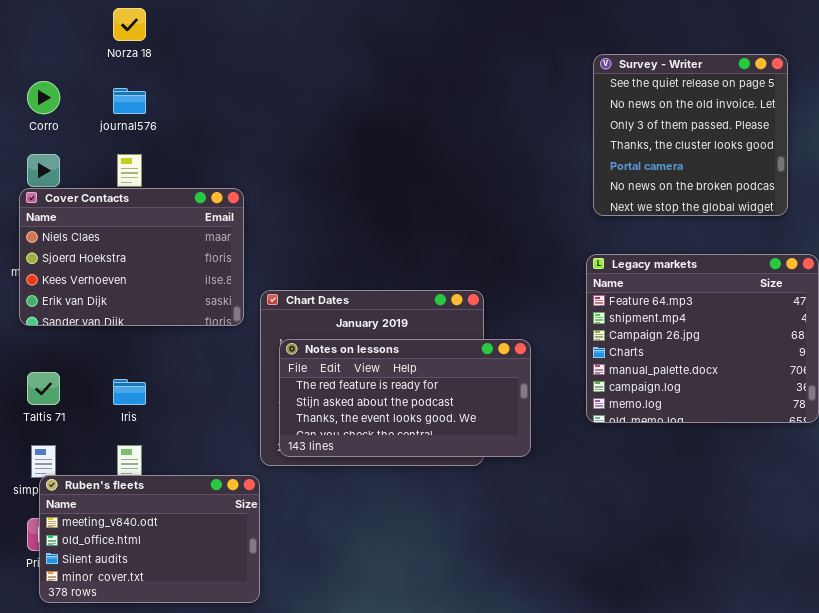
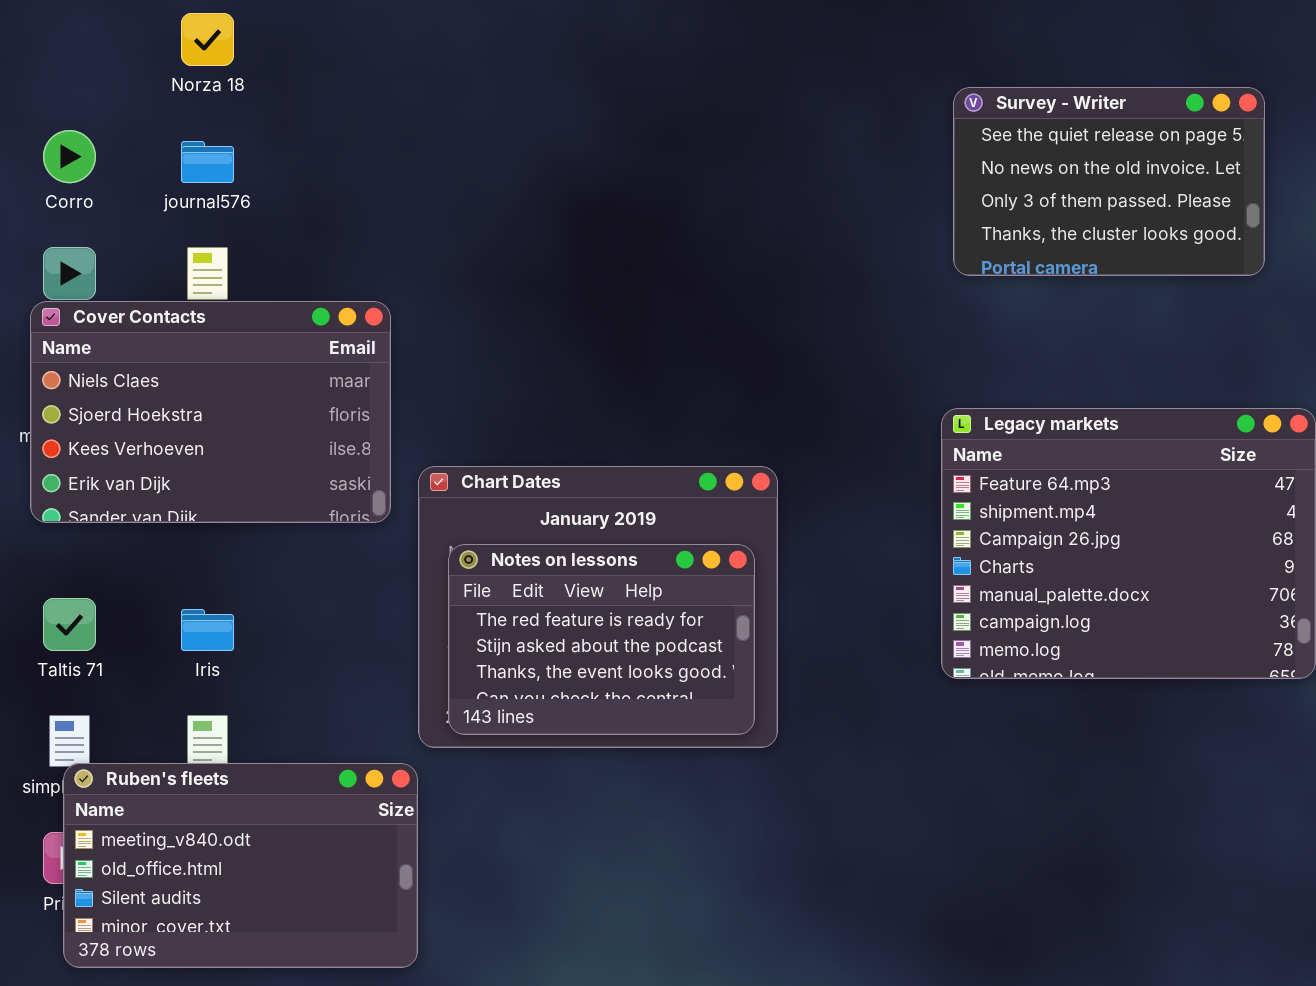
Survey - Writer: [593,54,788,216] -> [953,87,1265,276], resized
Notes on lessons: [279,339,531,457] -> [448,544,755,735], resized

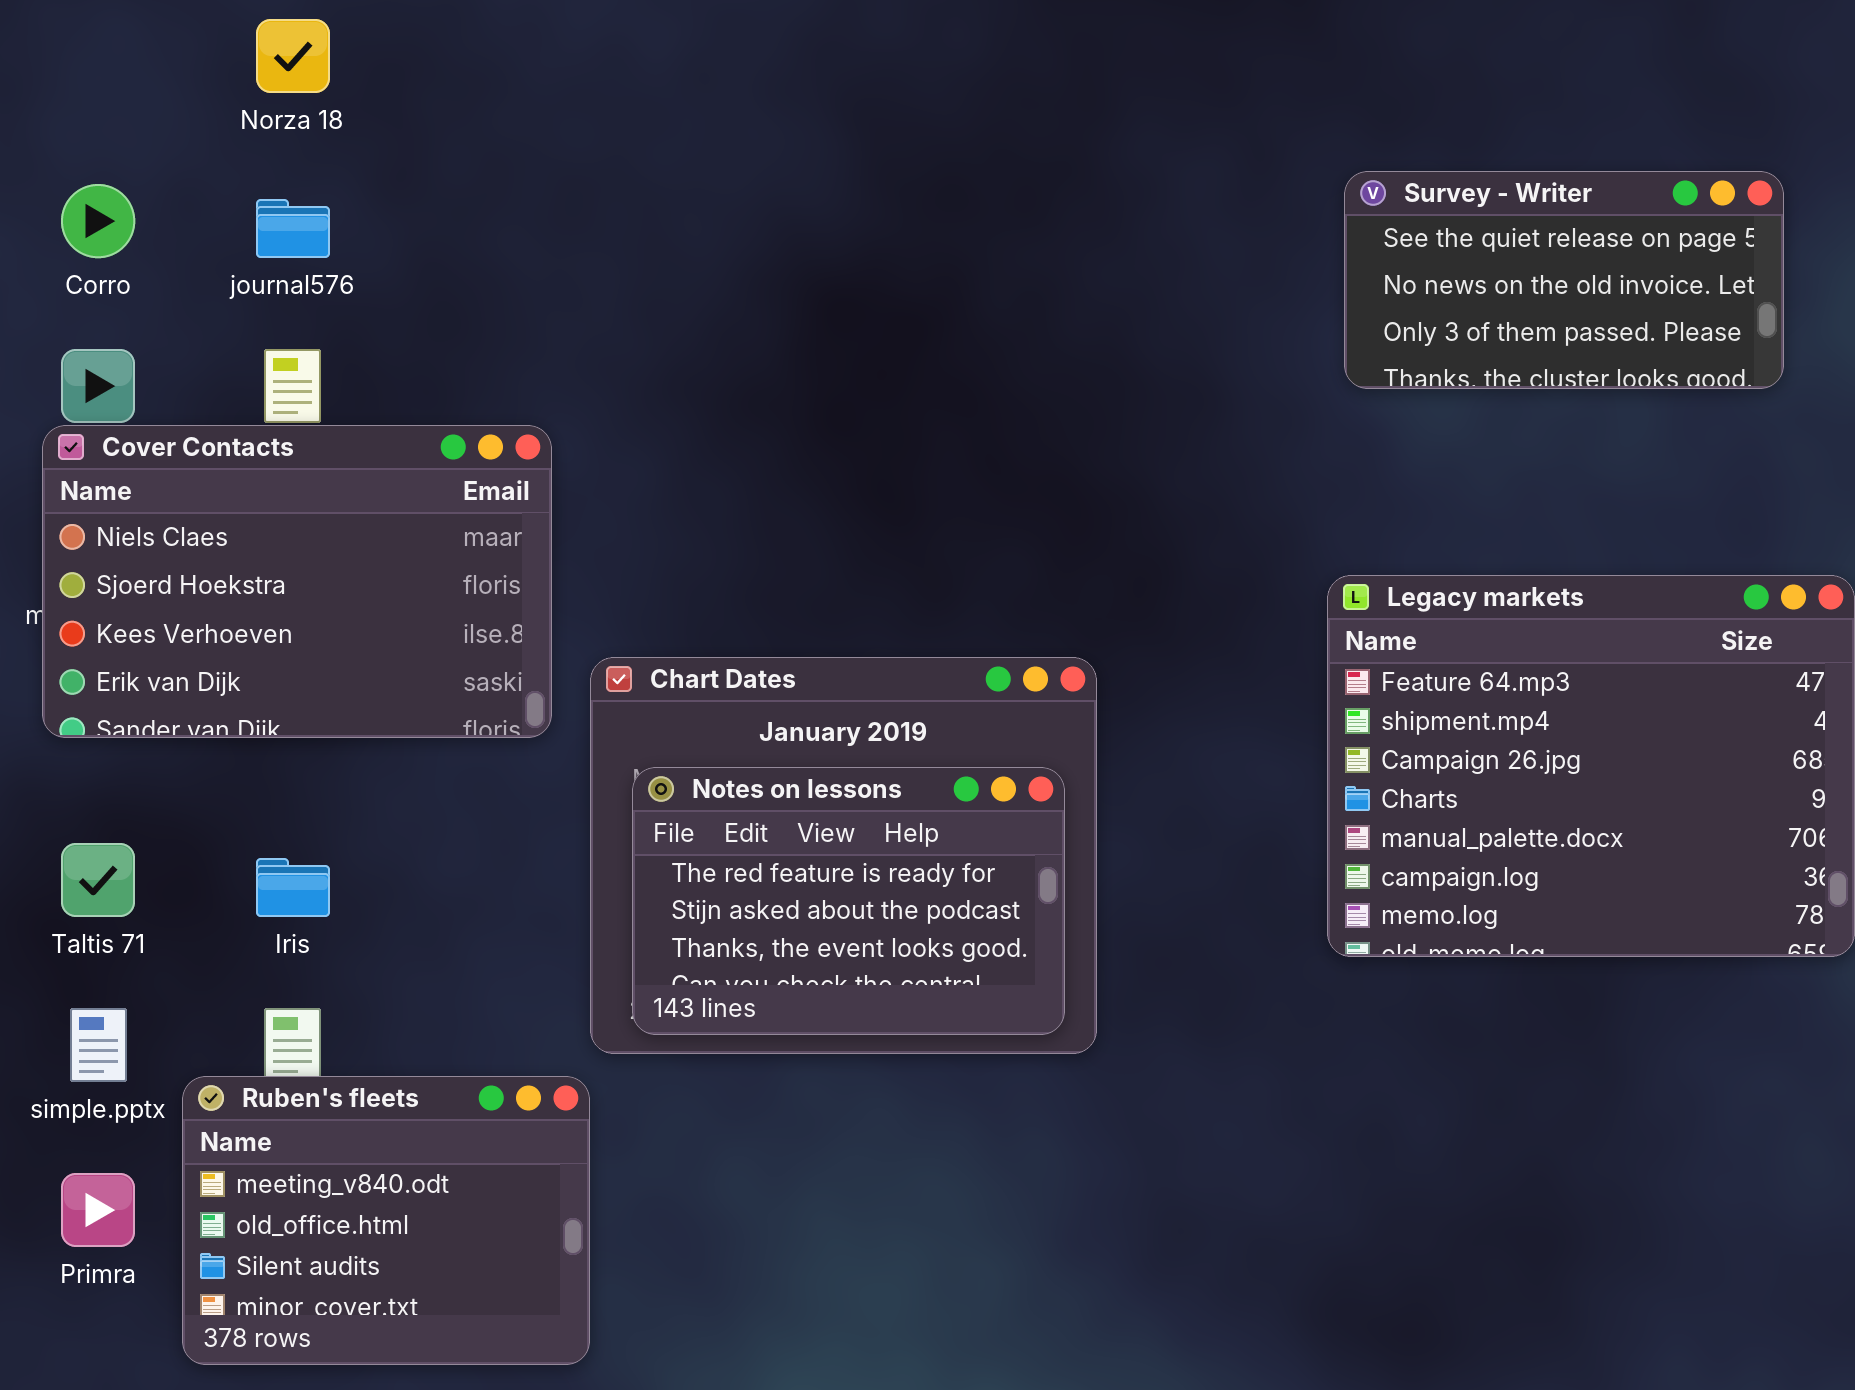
Survey - Writer: [953,87,1265,276] -> [1344,171,1784,389], resized
Ruben's fleets: [63,763,418,968] -> [182,1076,590,1365], resized

